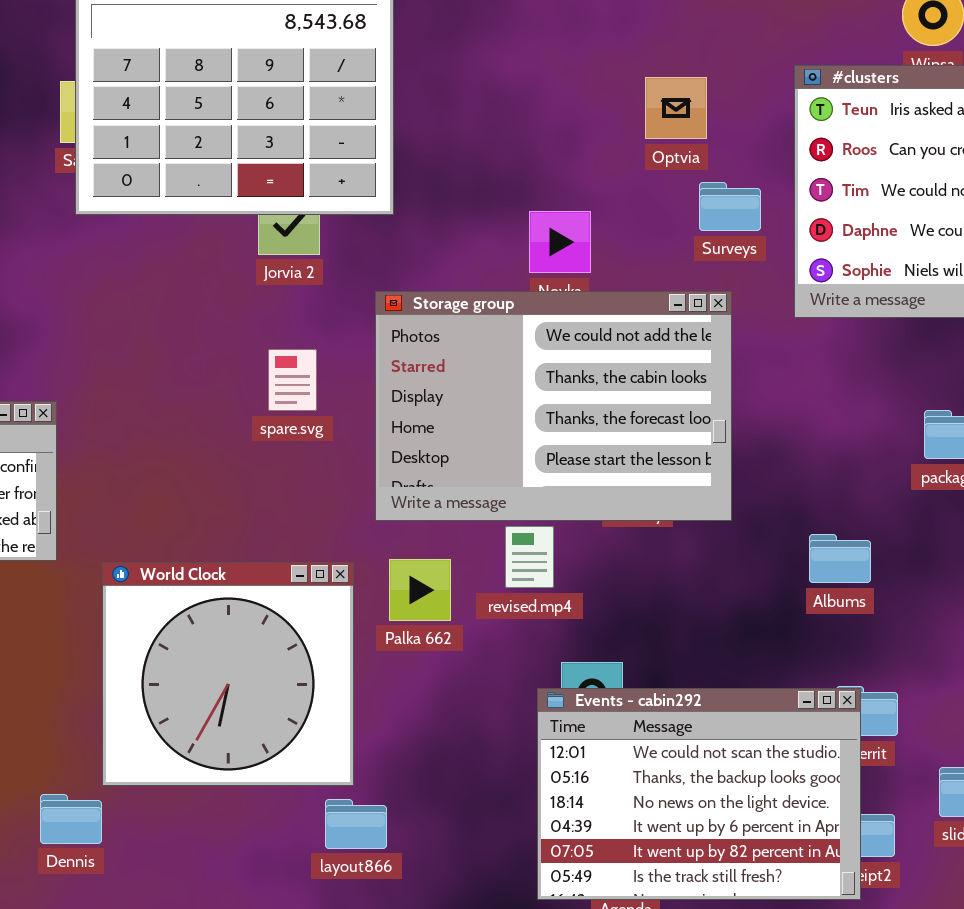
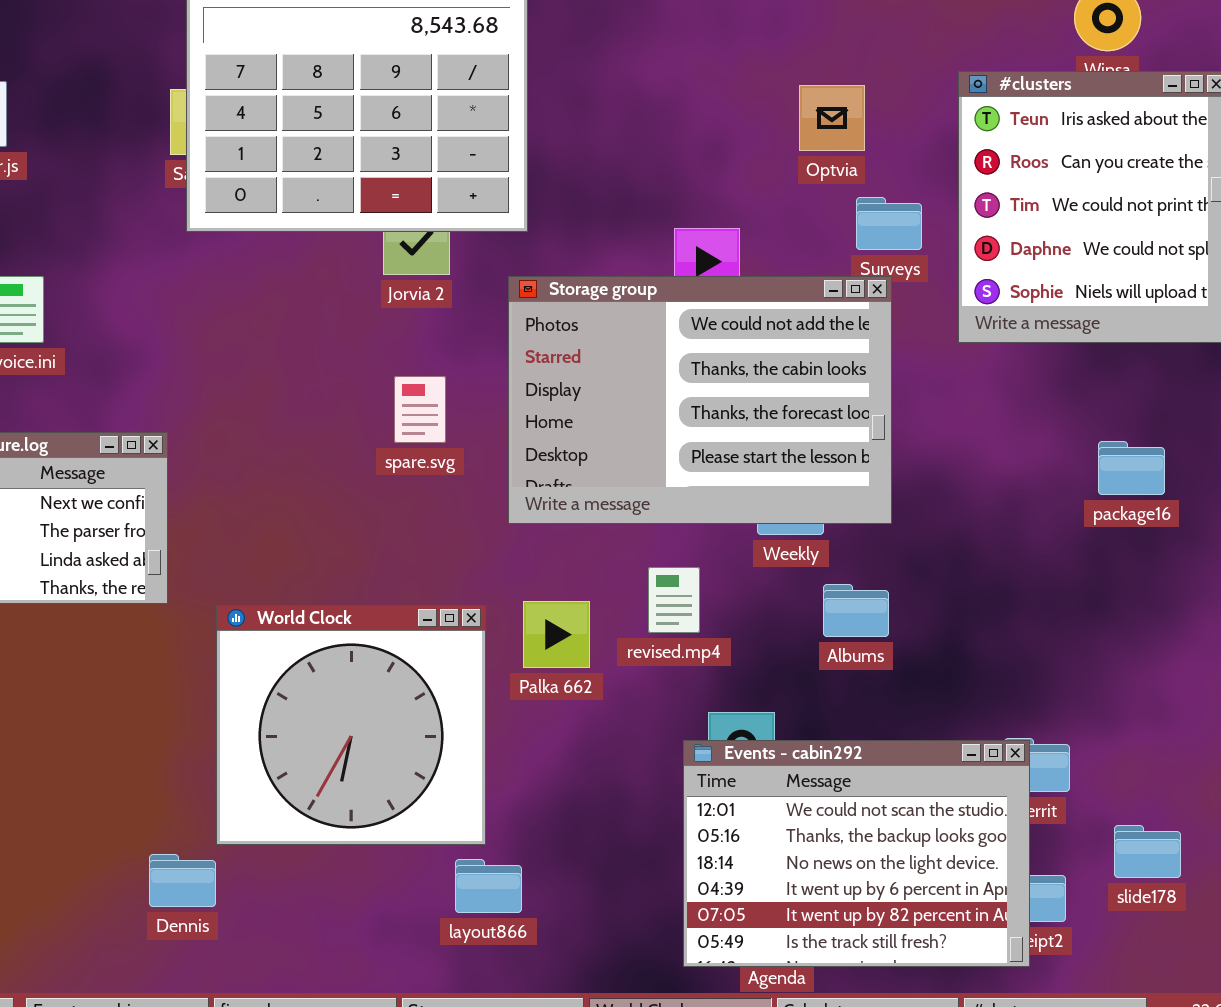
Storage group: [375,291,732,521] -> [508,276,892,524], moved
Albums: [809,534,871,583] -> [823,584,889,637], moved

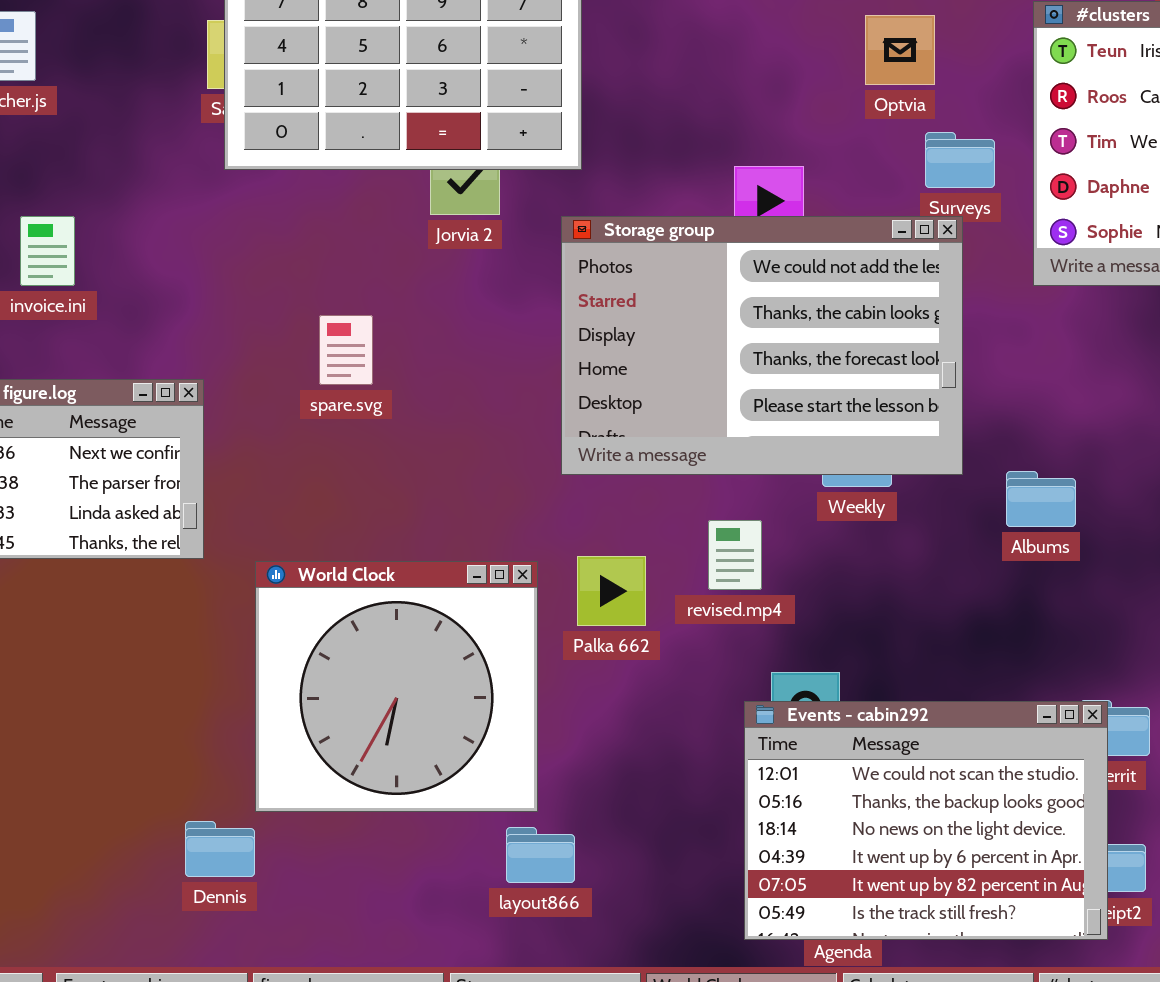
spare.svg: [394,376,446,443] -> [319,315,373,385], moved
Albums: [823,584,889,637] -> [1006,471,1076,527], moved

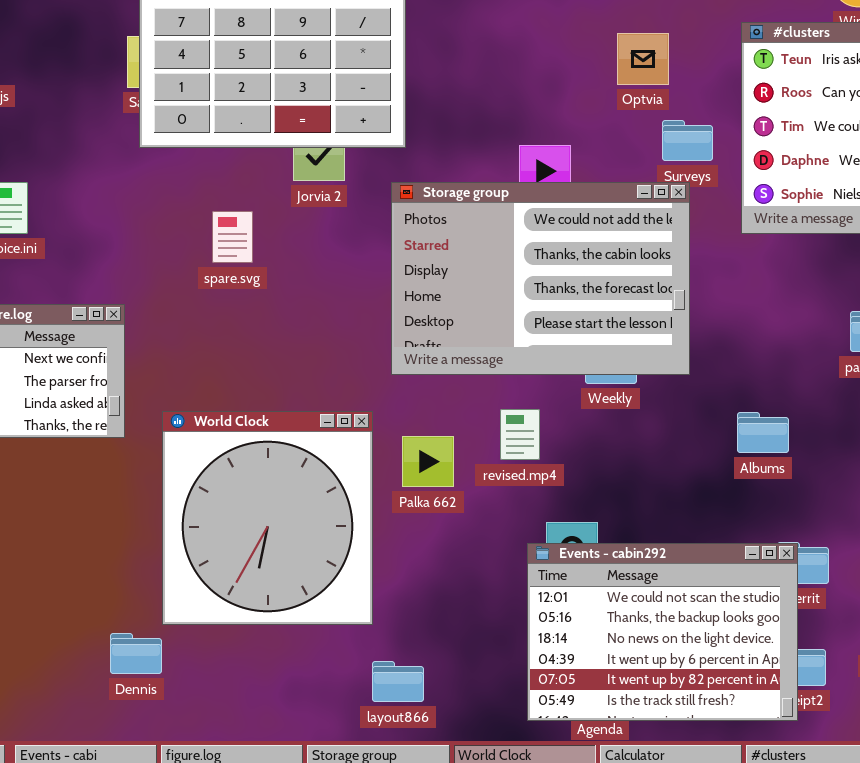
spare.svg: [319,315,373,385] -> [212,211,253,263], moved
Albums: [1006,471,1076,527] -> [737,412,789,453], moved
World Clock: [255,561,538,812] -> [162,411,373,625], resized
layout866: [506,827,575,883] -> [372,661,424,702], moved

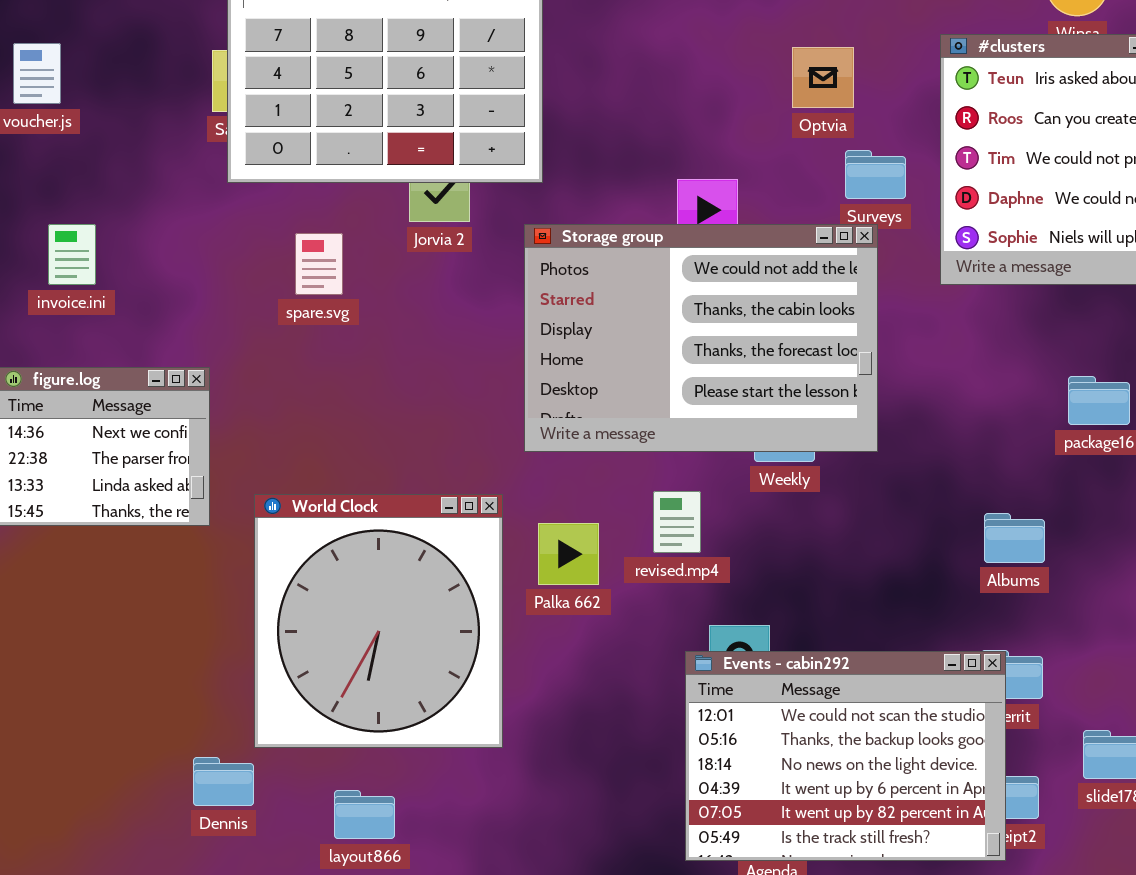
spare.svg: [212,211,253,263] -> [295,233,343,295], moved
Albums: [737,412,789,453] -> [984,513,1045,563], moved
layout866: [372,661,424,702] -> [334,790,395,839], moved

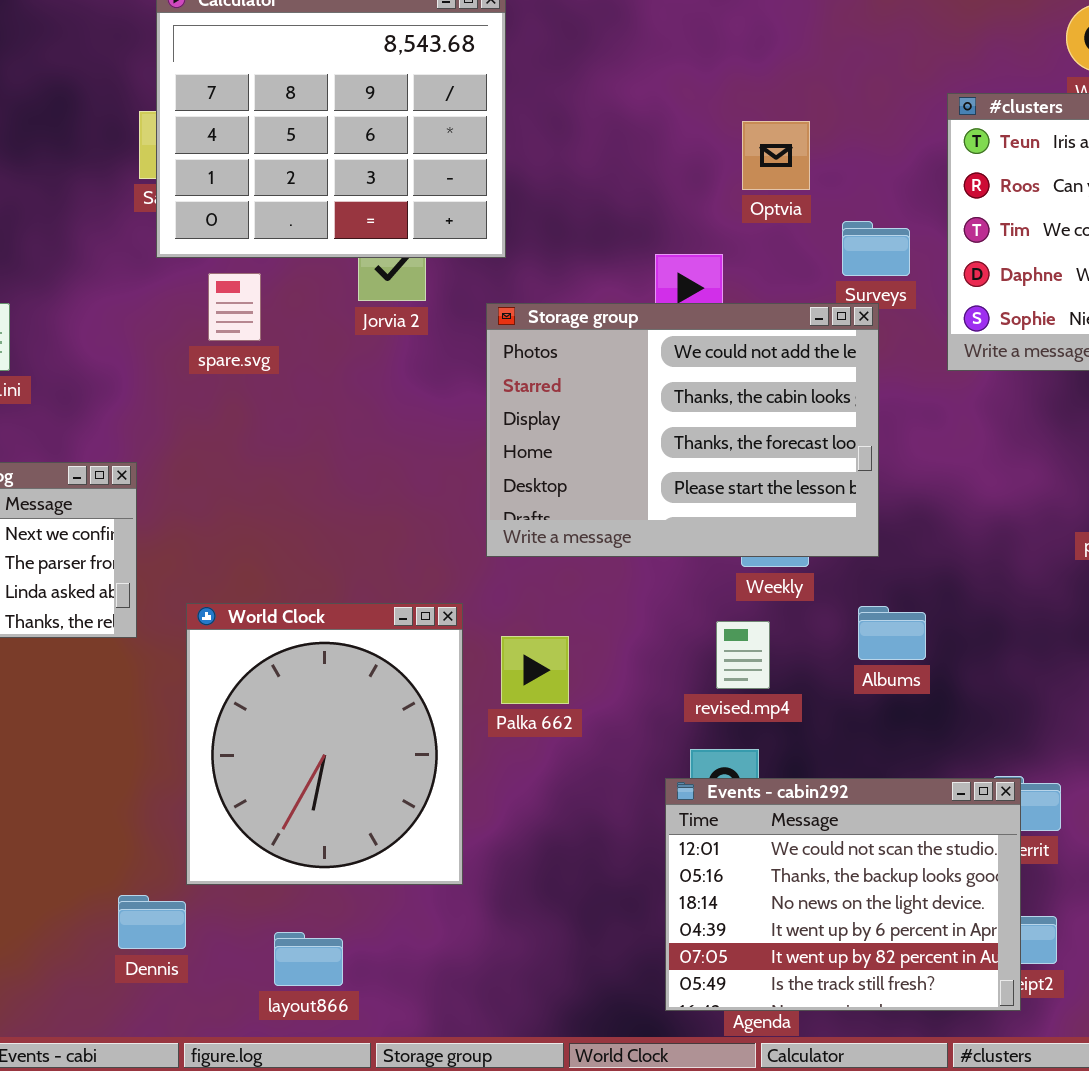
Optvia: [792,47,854,108] -> [742,121,810,190], moved
spare.svg: [295,233,343,295] -> [208,273,261,341], moved
revised.mp4: [653,491,701,553] -> [716,621,770,689], moved
Albums: [984,513,1045,563] -> [858,606,926,660], moved

